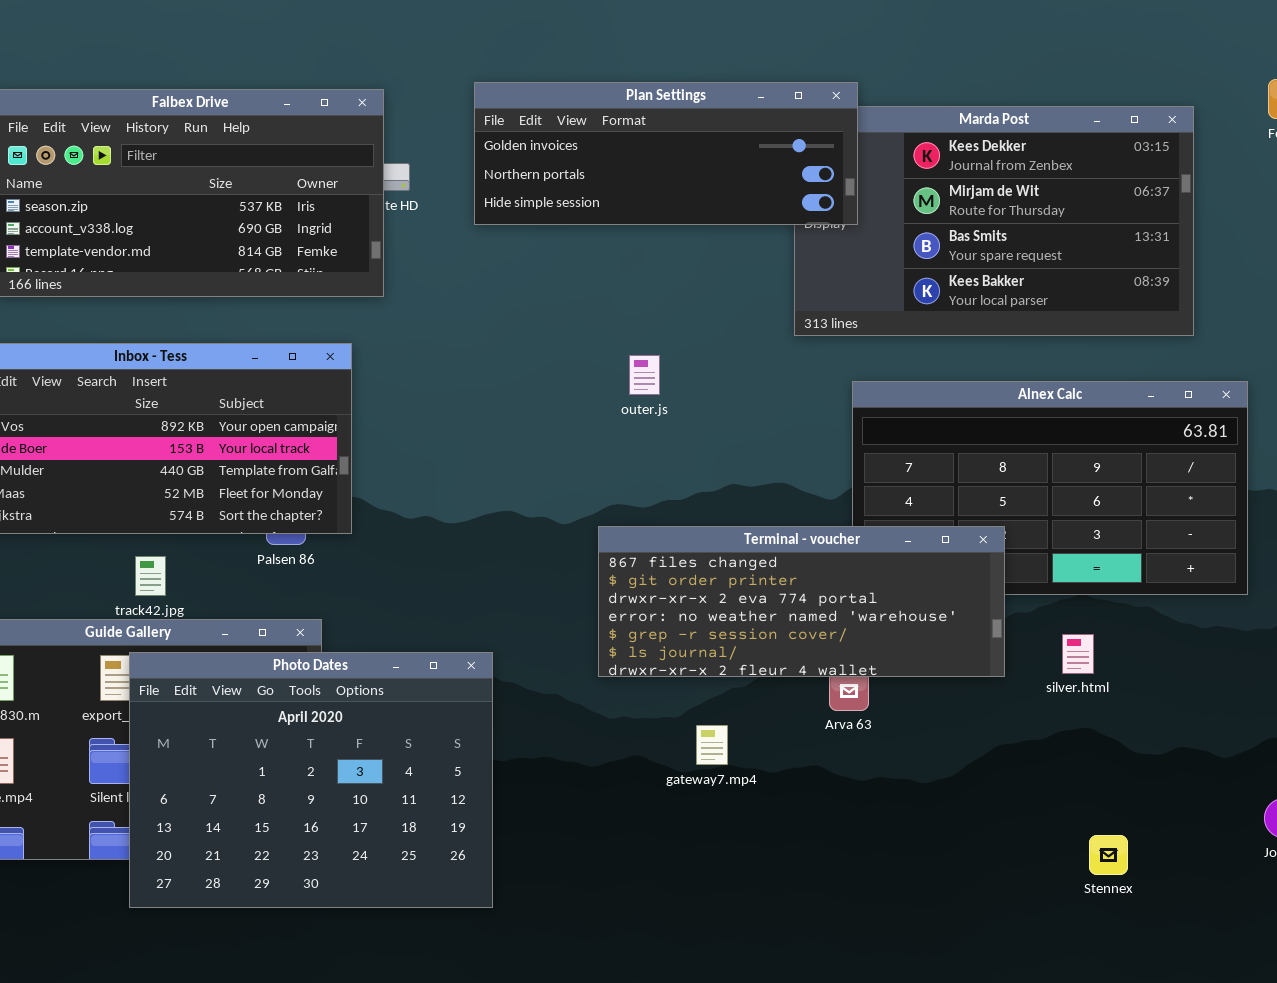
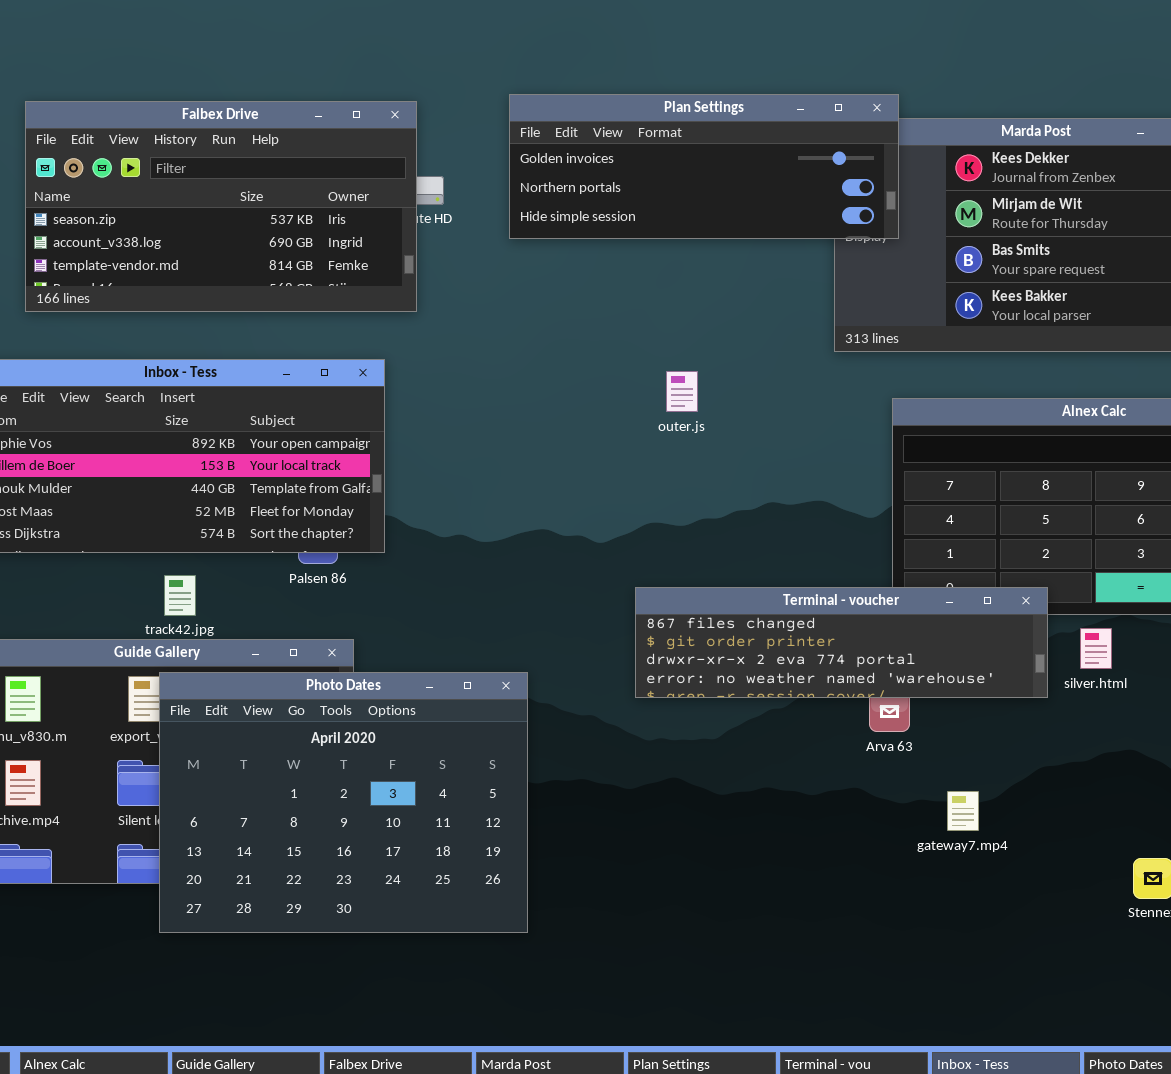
Terminal - voucher: [598,526,1005,677] -> [635,587,1048,698], resized
silver.html: [1062,634,1094,674] -> [1080,628,1112,669], moved
gateway7.mp4: [696,725,728,765] -> [947,791,979,831], moved

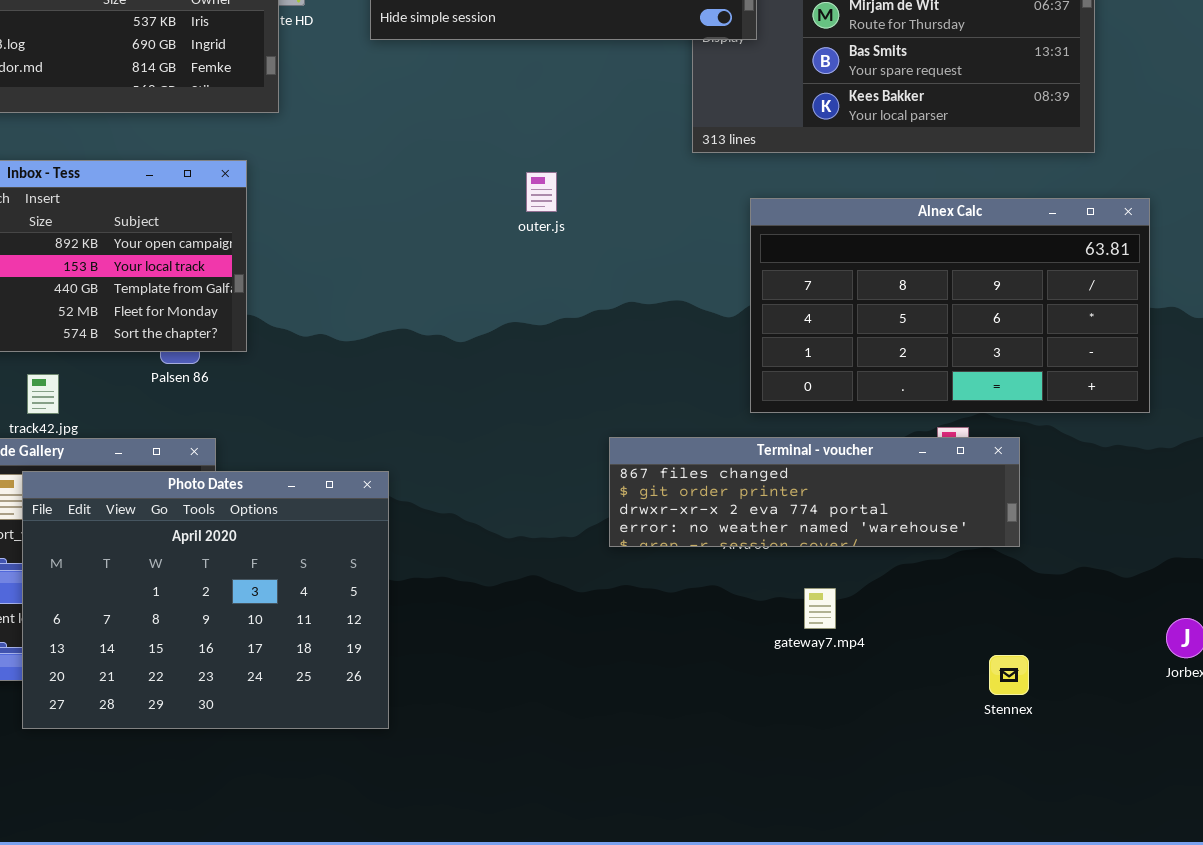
Terminal - voucher: [635,587,1048,698] -> [609,437,1020,547], moved

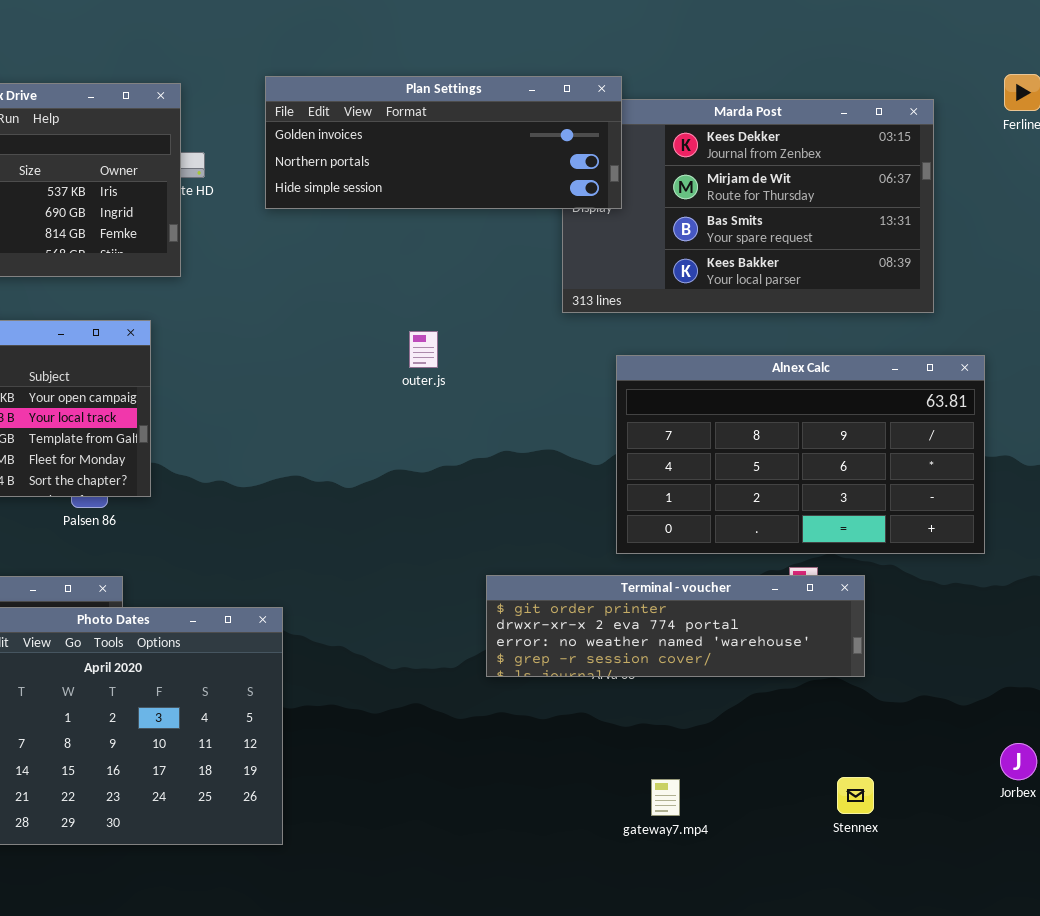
Terminal - voucher: [609,437,1020,547] -> [486,575,865,677], scrolled down 1 row
gateway7.mp4: [804,588,836,629] -> [651,779,680,816], moved

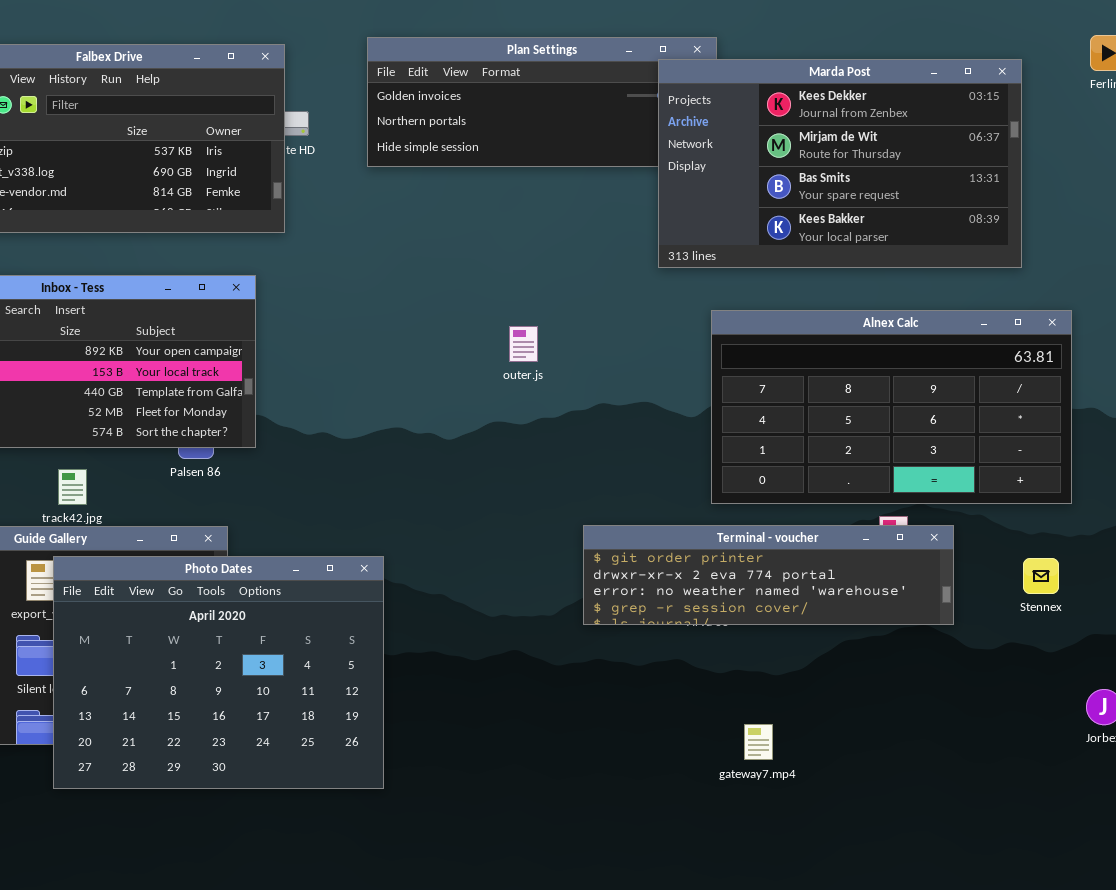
Marda Post: [562,99,934,313] -> [658,59,1022,268], raised
outer.js: [409,331,438,368] -> [509,326,538,362], moved
Stennex: [837,777,874,814] -> [1023,558,1059,594], moved

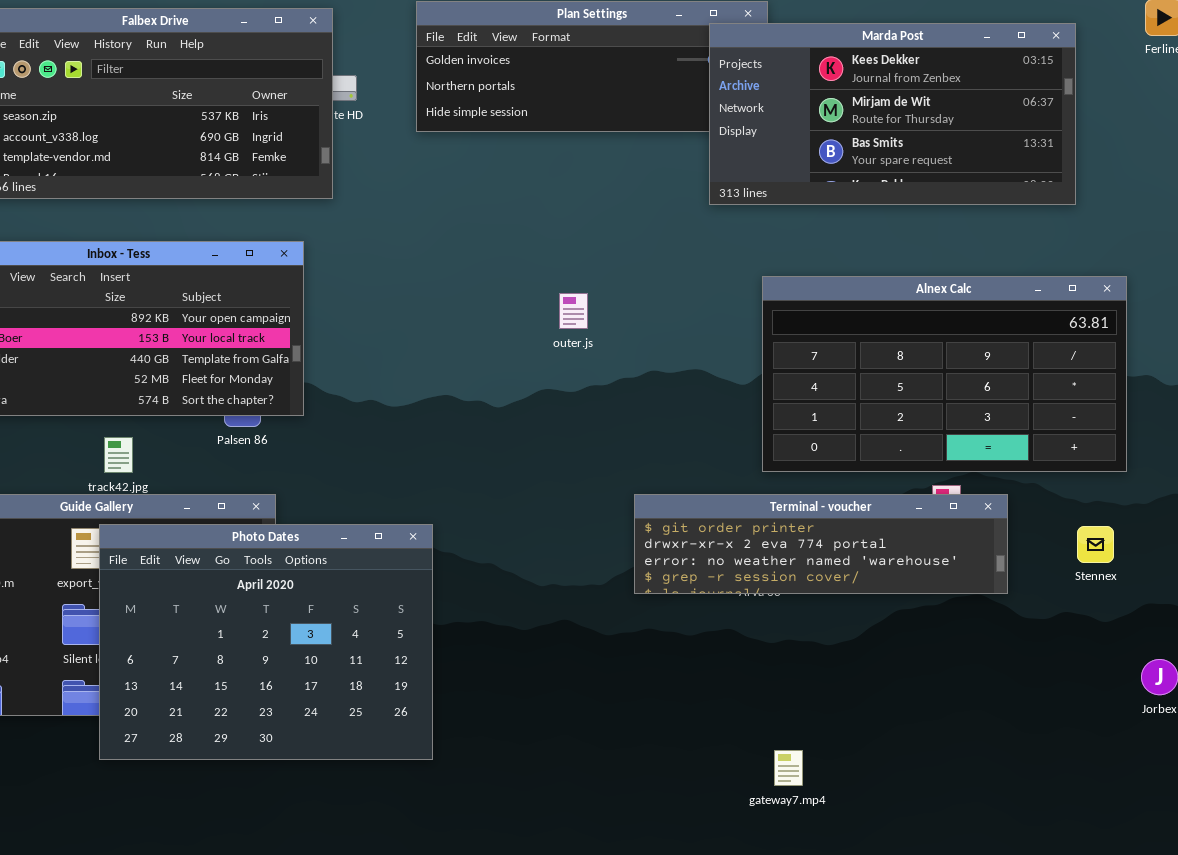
Marda Post: [658,59,1022,268] -> [709,23,1076,205], resized
gateway7.mp4: [744,724,773,760] -> [774,750,803,786], moved

